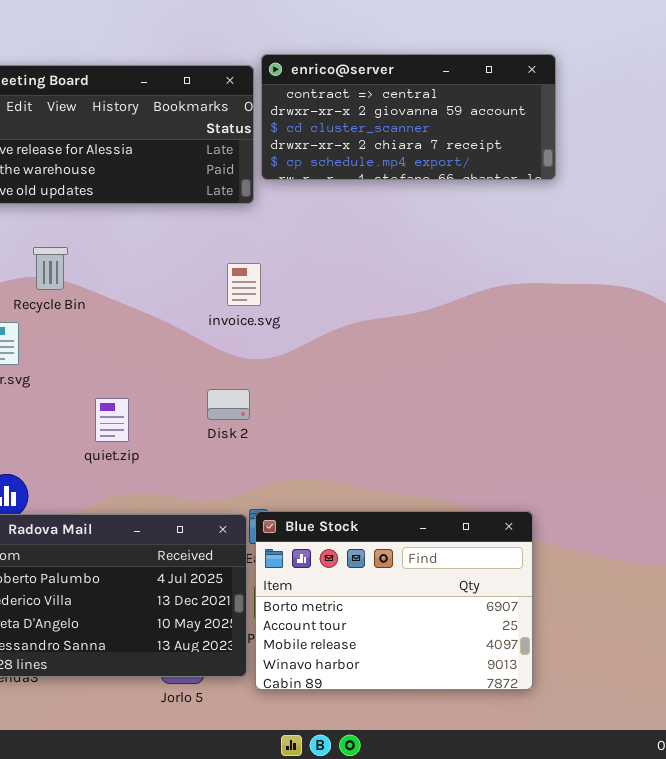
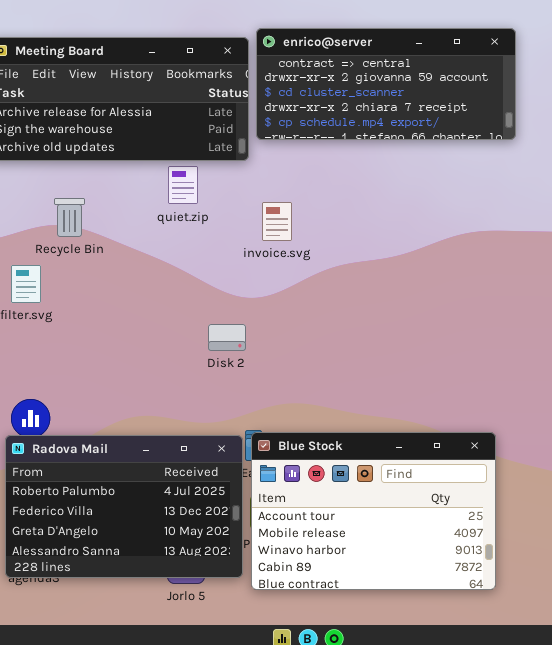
invoice.svg: [227,263,261,306] -> [262,202,292,241], moved
quiet.zip: [95,398,129,442] -> [168,166,198,204], moved
Blue Stock: [255,511,533,690] -> [251,432,496,590], scrolled down 1 row

